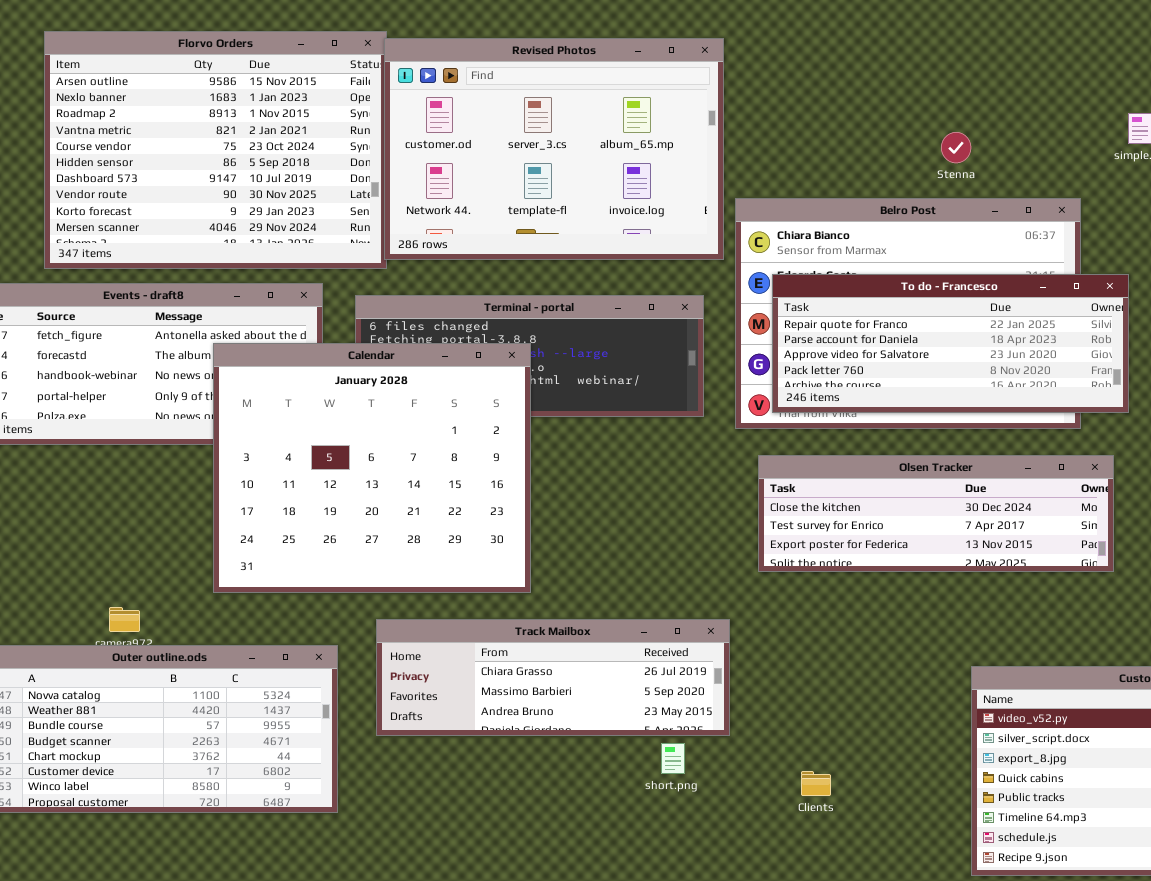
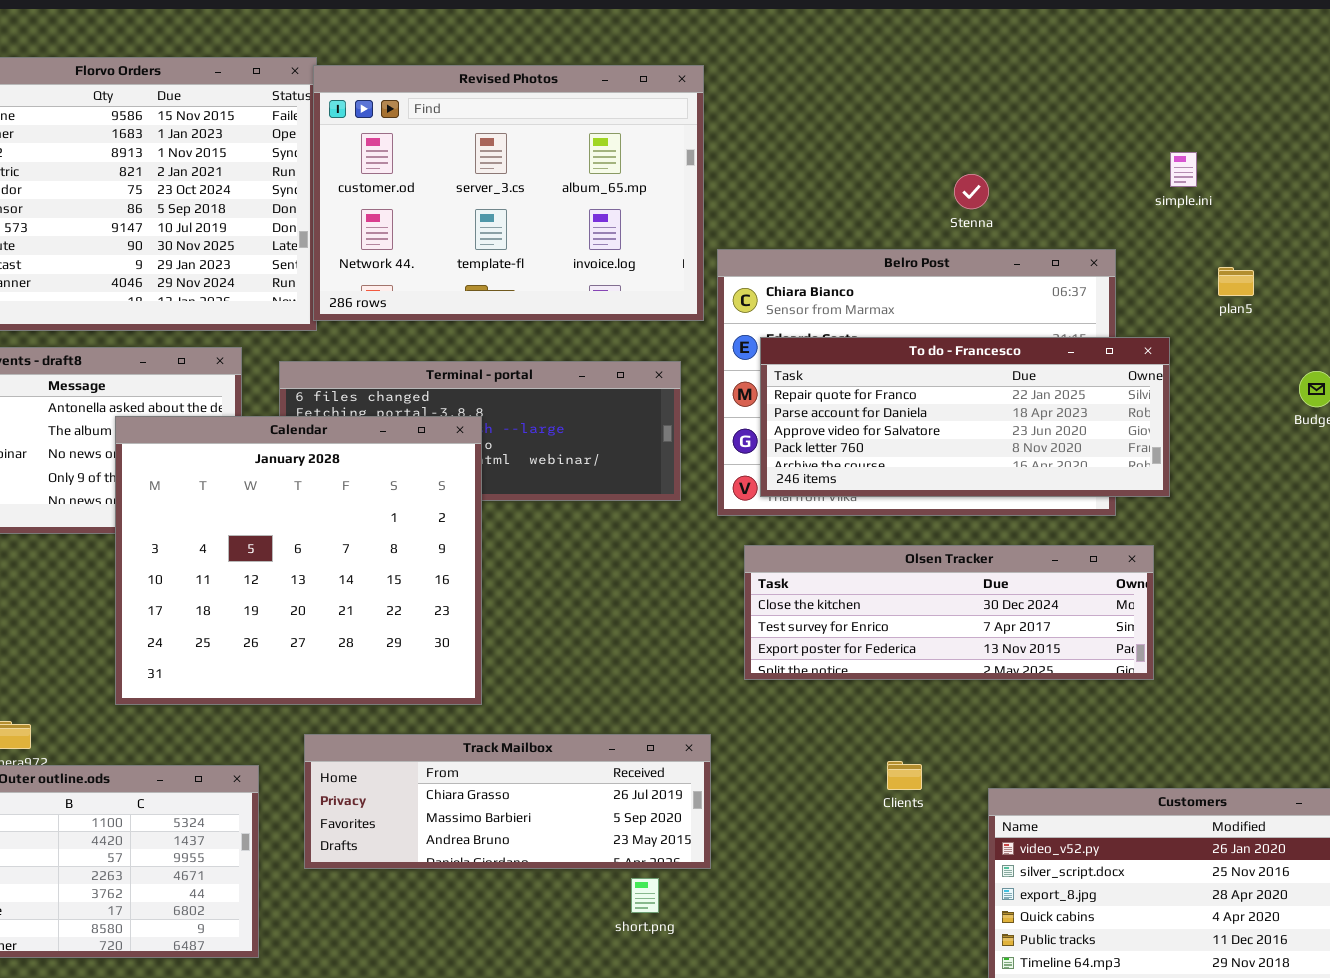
Clients: [801,771,831,796] -> [887,761,922,790], moved

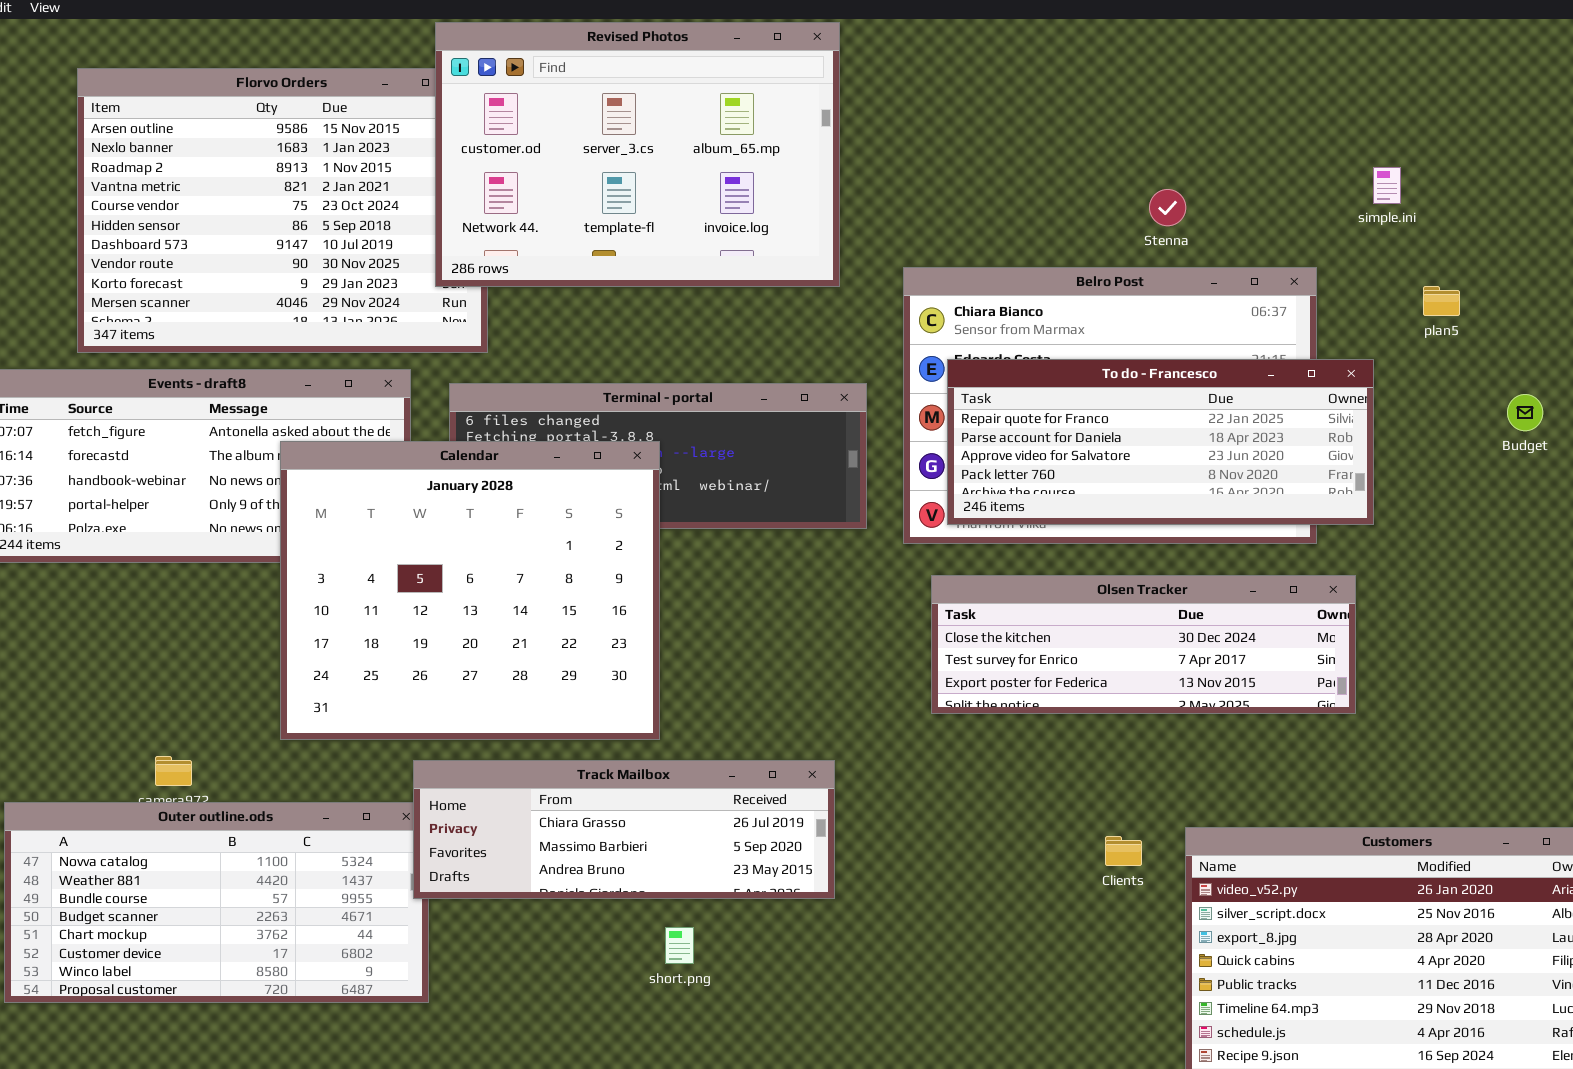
Revised Photos: [313,65,704,321] -> [435,22,840,287], moved
Track Mailbox: [304,734,711,869] -> [413,760,835,899], moved
Clients: [887,761,922,790] -> [1105,836,1142,866], moved
short.png: [631,878,659,913] -> [665,927,694,964], moved

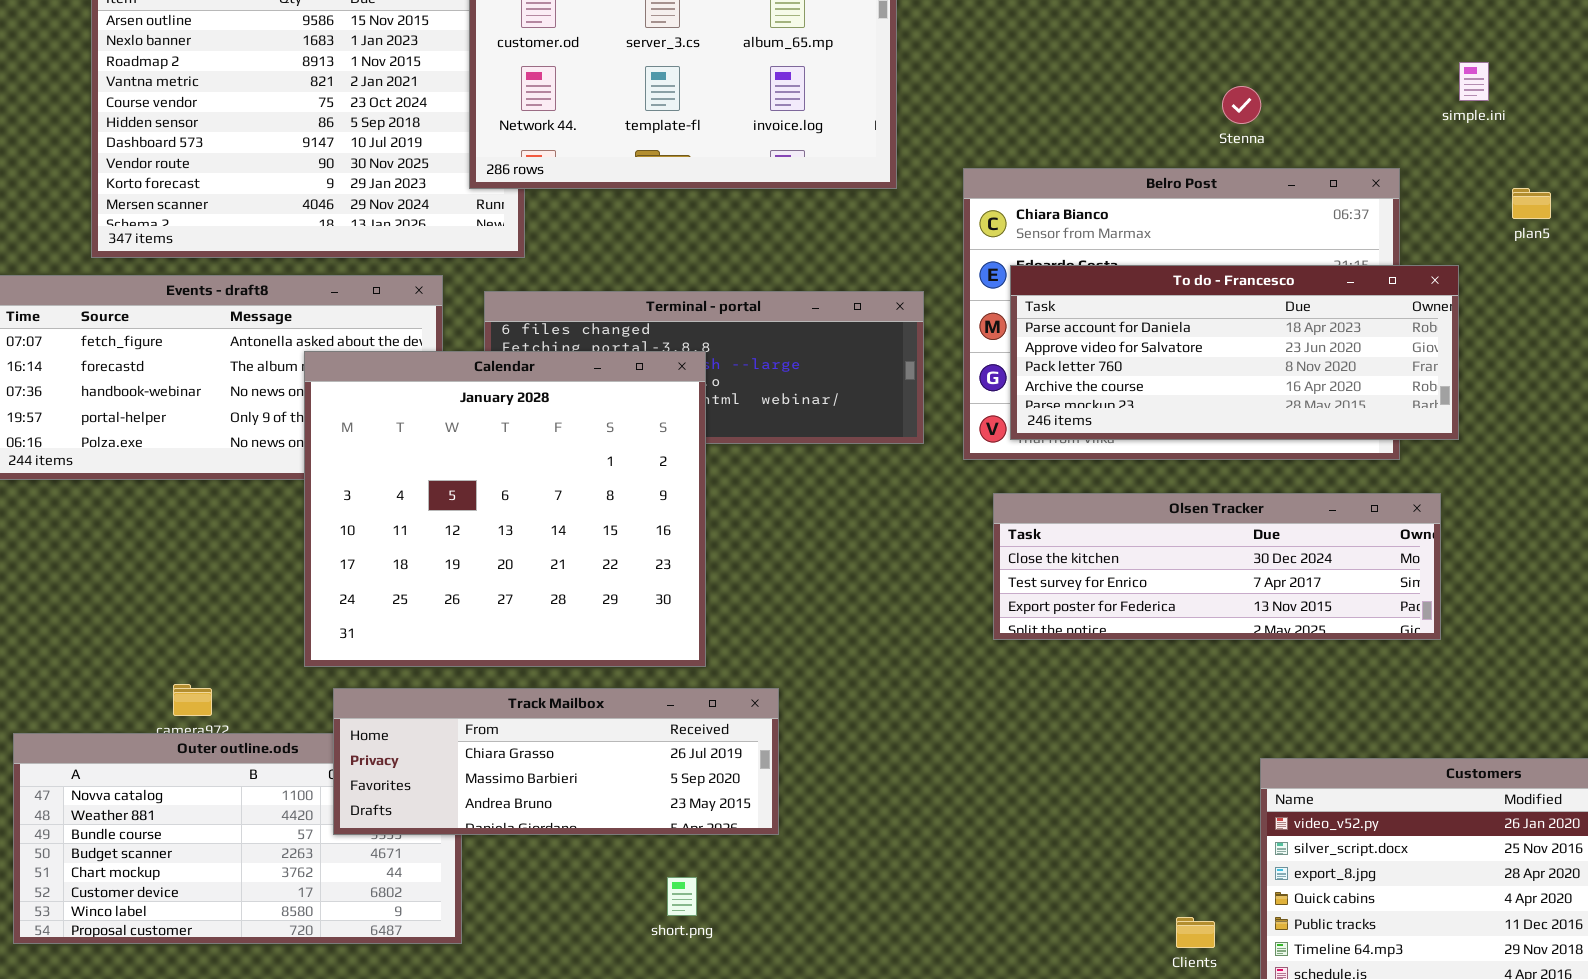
To do - Francesco: [947,359,1374,525] -> [1010,265,1459,440], scrolled down 1 row
Track Mailbox: [413,760,835,899] -> [333,688,779,835], moved
Clients: [1105,836,1142,866] -> [1176,917,1215,948], moved
short.png: [665,927,694,964] -> [667,877,697,916], moved

